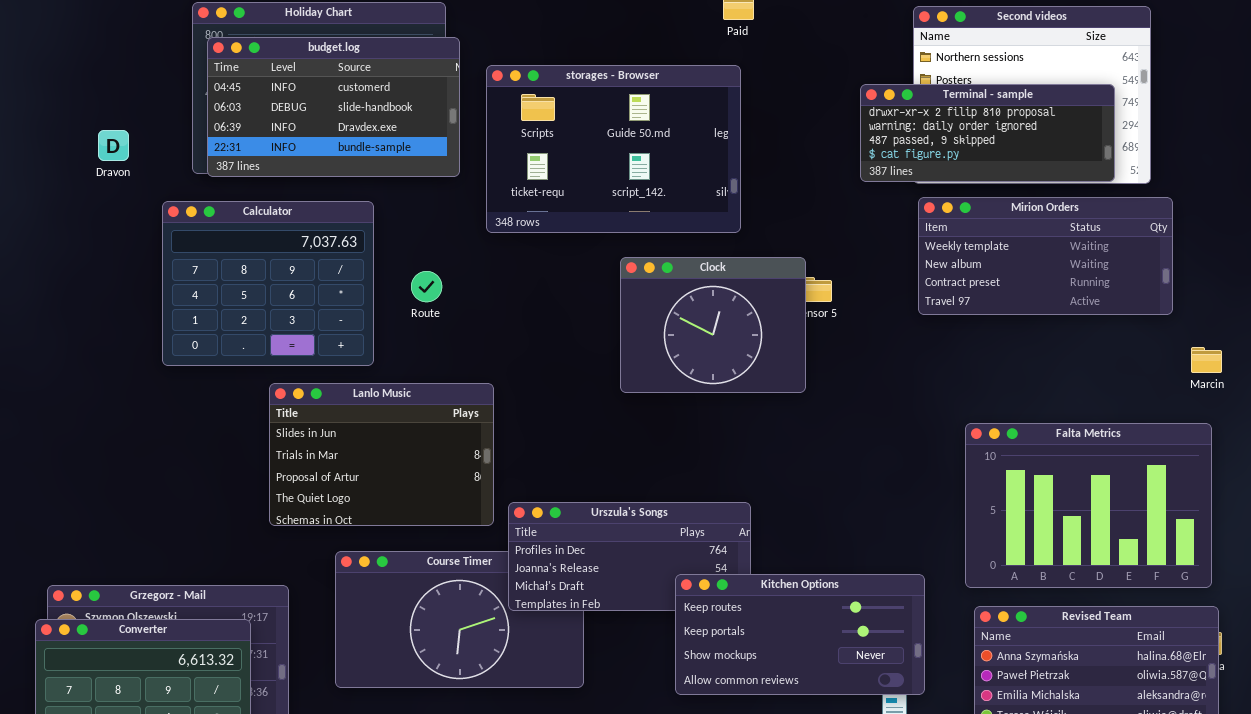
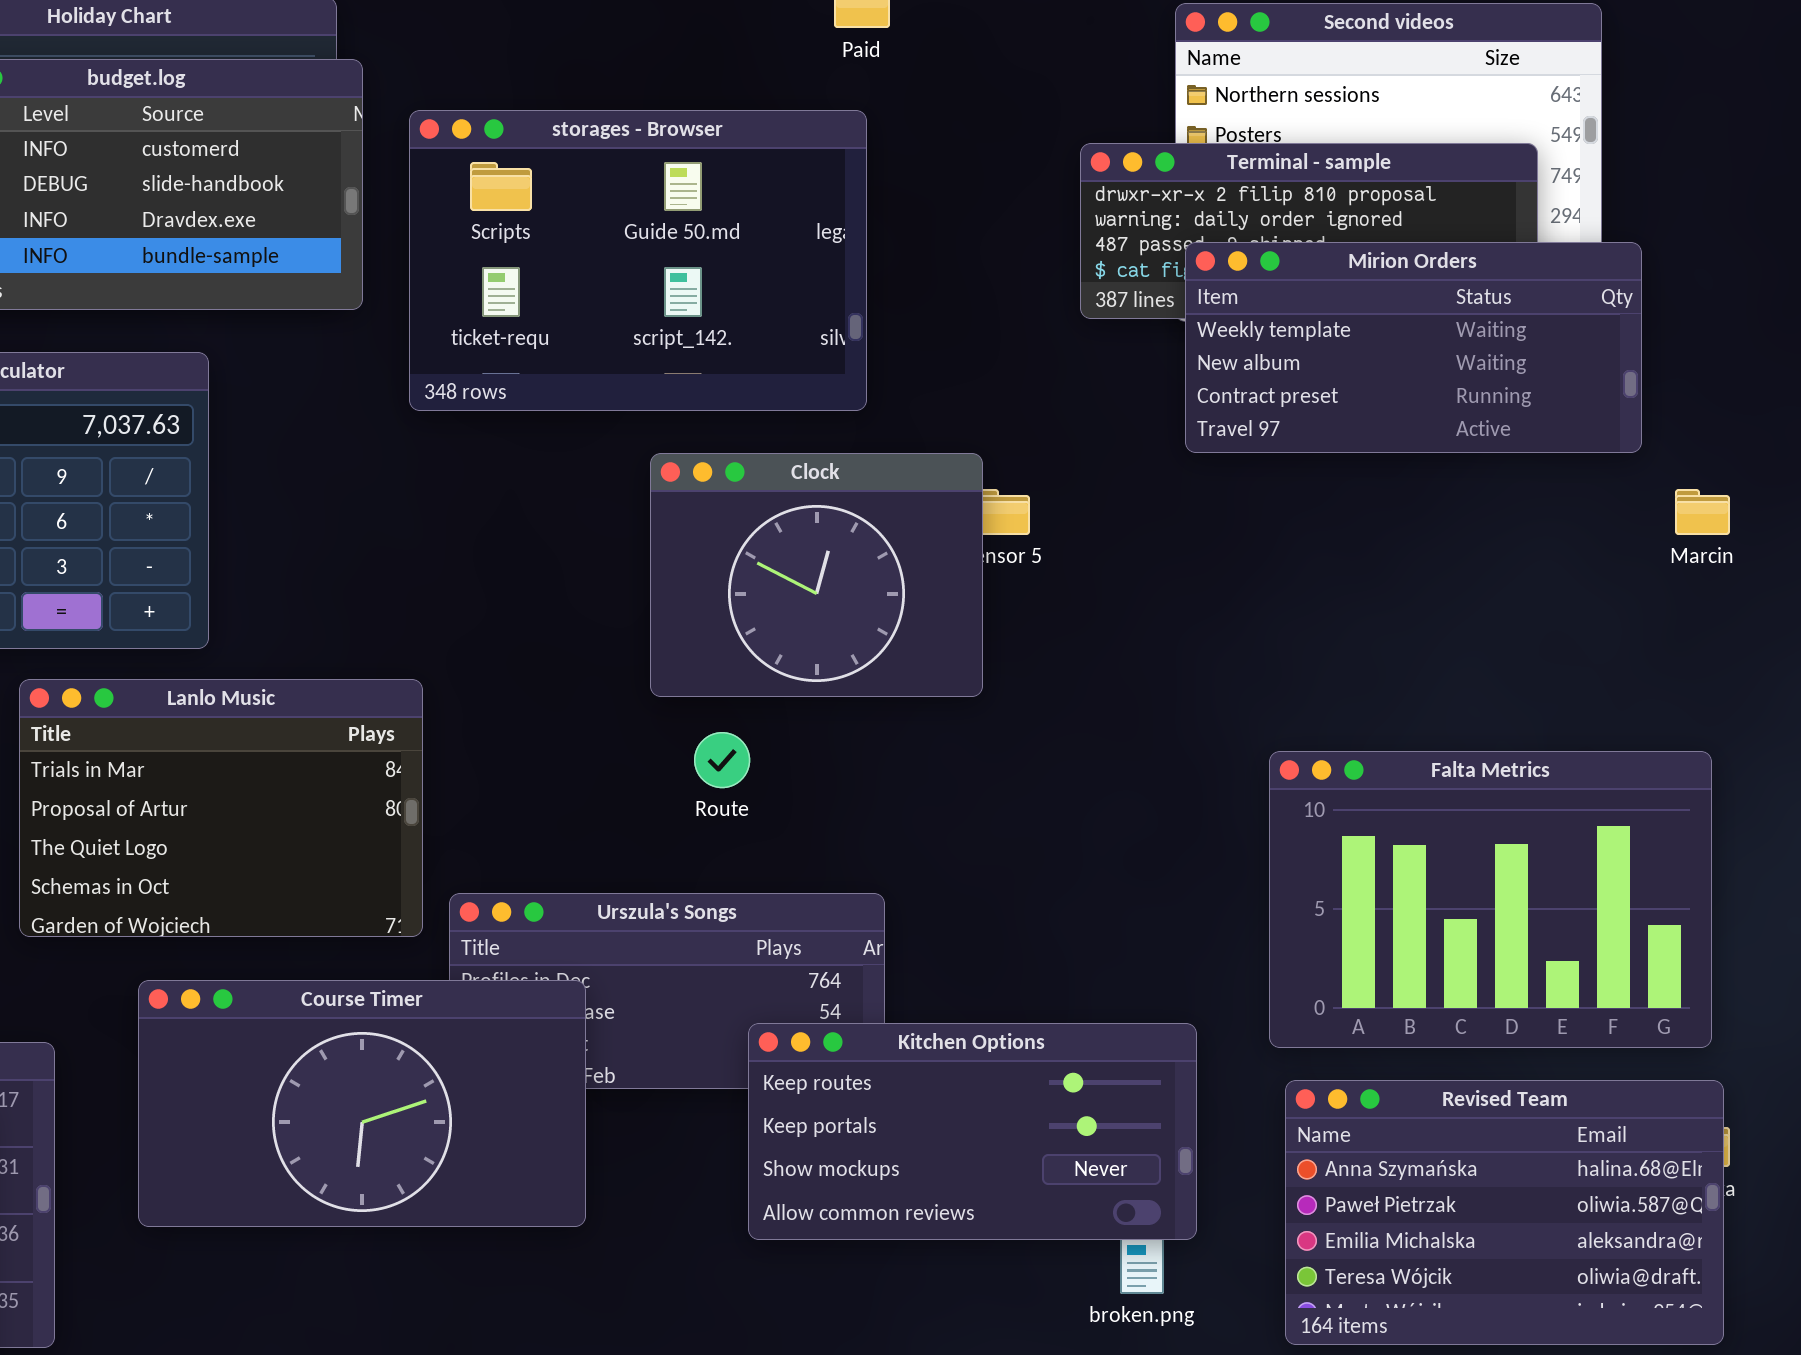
Mirion Orders: [918,197,1173,315] -> [1185,242,1642,453], moved
Route: [411,271,442,302] -> [694,732,750,788], moved
Marcin: [1191,347,1222,373] -> [1675,489,1730,535], moved
Lanlo Music: [269,383,494,526] -> [19,679,423,937], scrolled down 1 row
Course Timer: [335,551,584,688] -> [138,980,586,1227], raised

